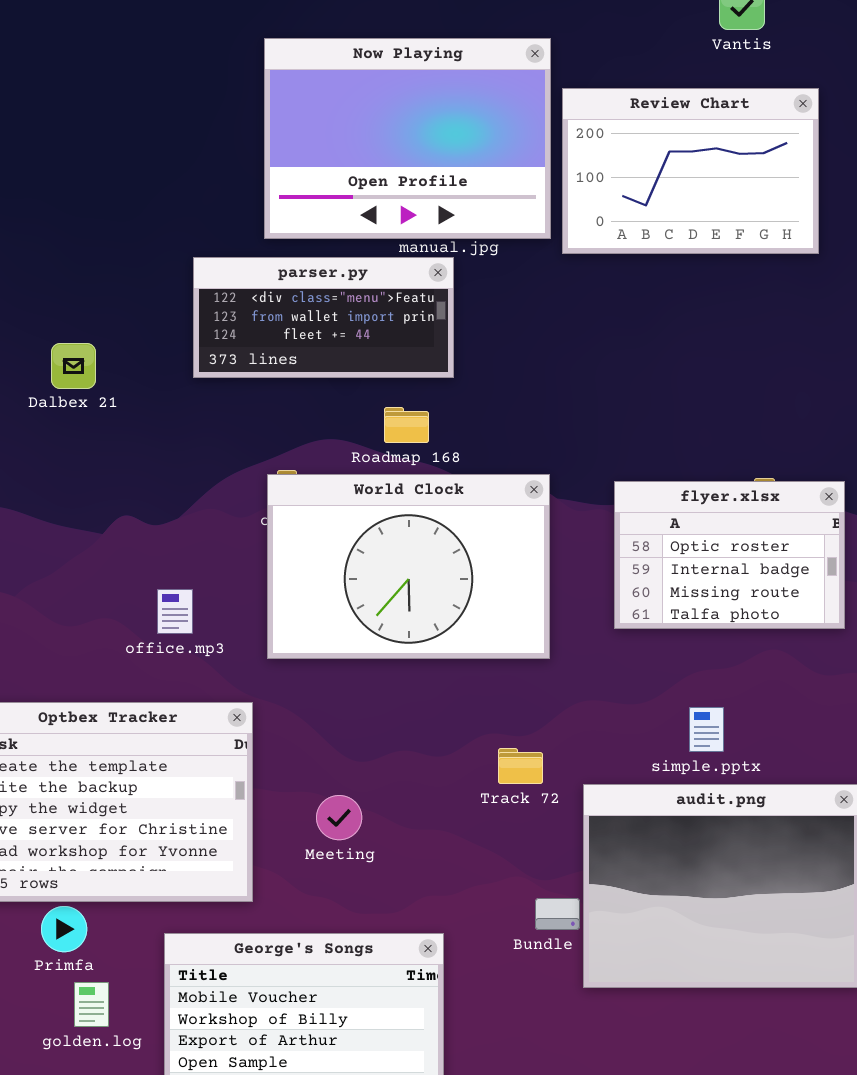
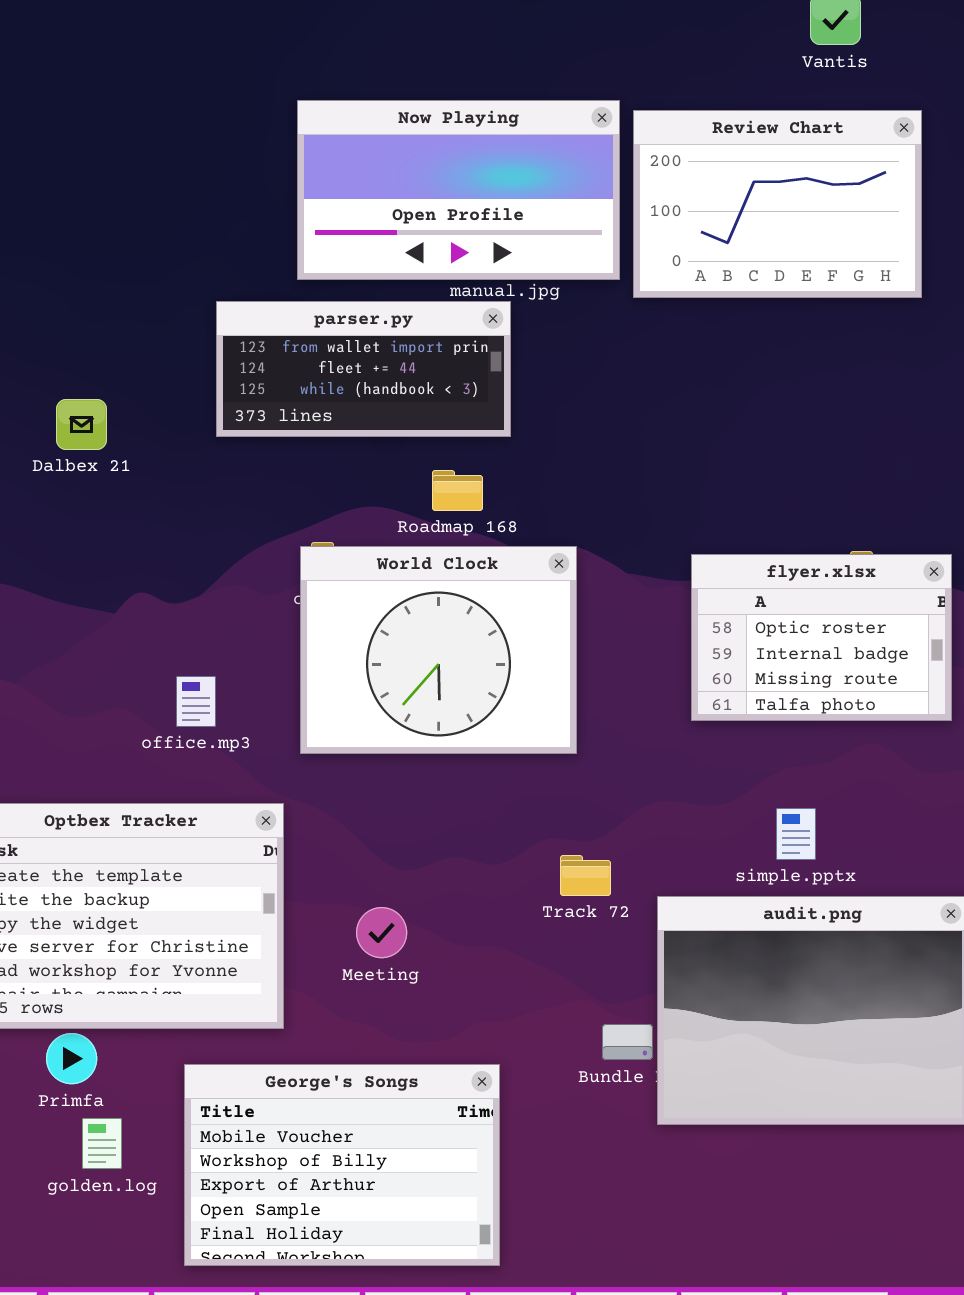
Now Playing: [264,38,551,239] -> [297,100,620,280], resized
parser.py: [193,257,454,378] -> [216,301,511,437], scrolled down 1 row
World Clock: [267,474,550,659] -> [300,546,577,754], resized

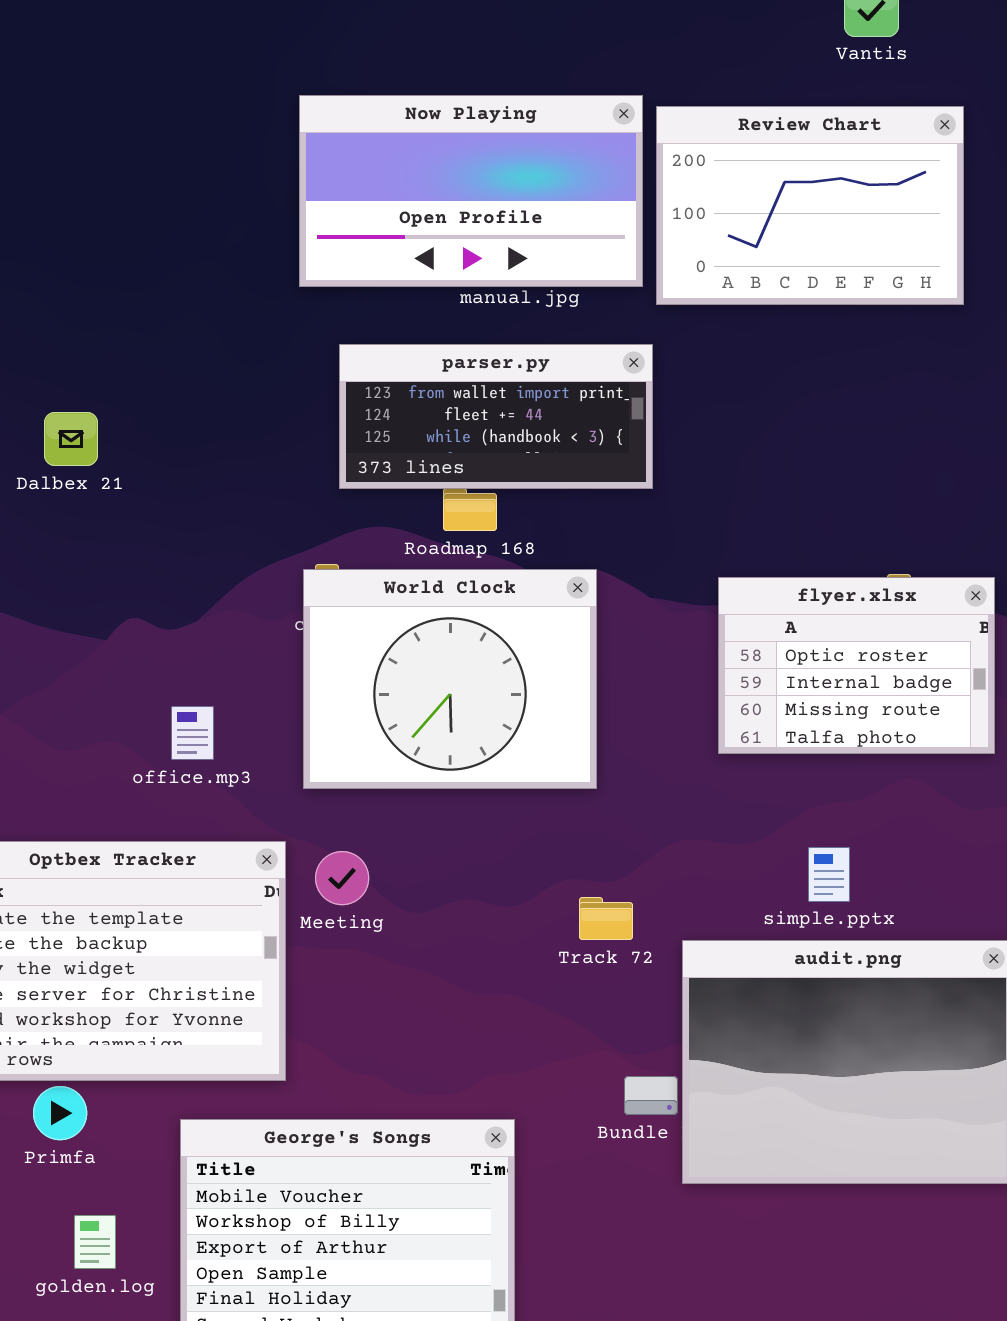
parser.py: [216,301,511,437] -> [339,344,653,489], moved
Meeting: [356,907,407,958] -> [315,851,369,905], moved
golden.log: [82,1118,122,1169] -> [74,1215,116,1269], moved

